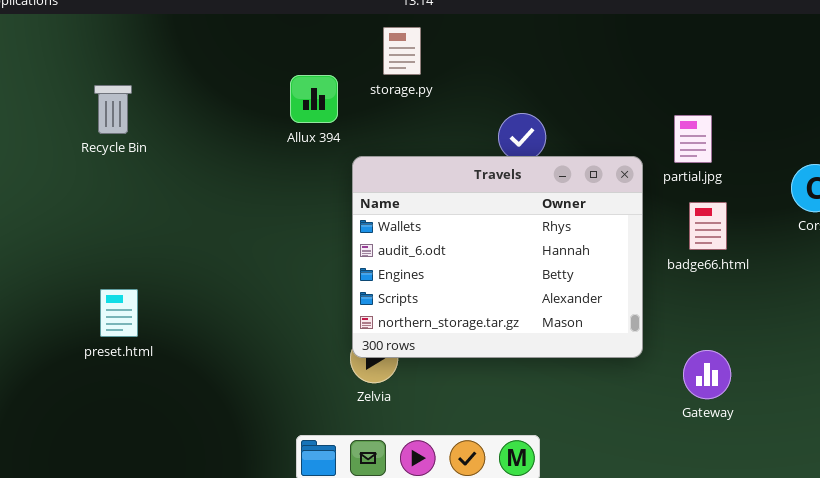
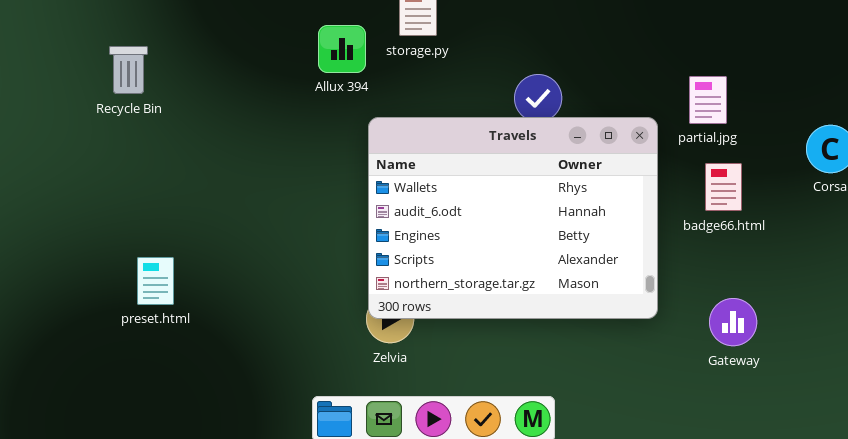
Allux 394: [290,75,338,123] -> [318,25,366,73], moved
preset.html: [100,289,138,337] -> [137,257,174,305], moved
Gateway: [683,350,731,399] -> [709,298,757,346], moved

